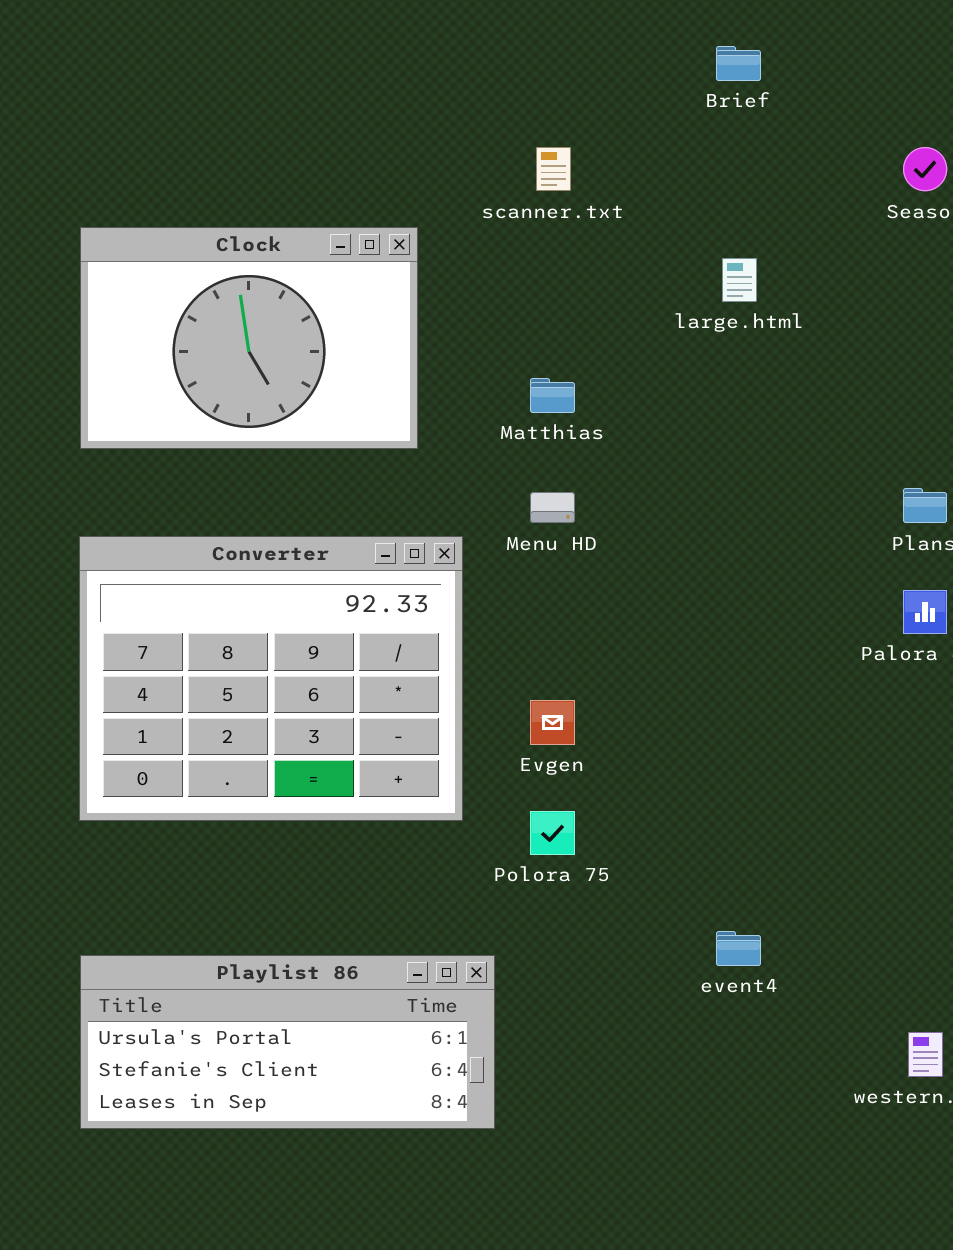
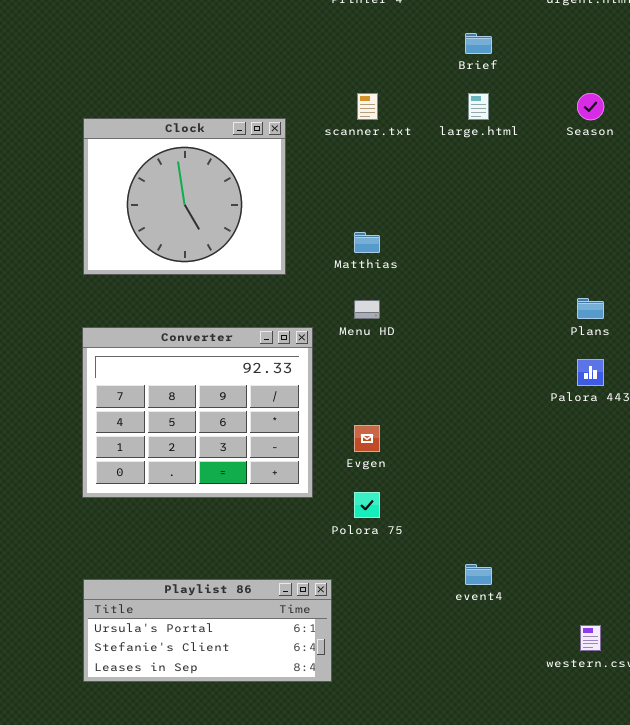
Clock: [80,227,418,449] -> [83,118,286,275], resized
large.html: [722,258,757,302] -> [468,93,489,120], moved

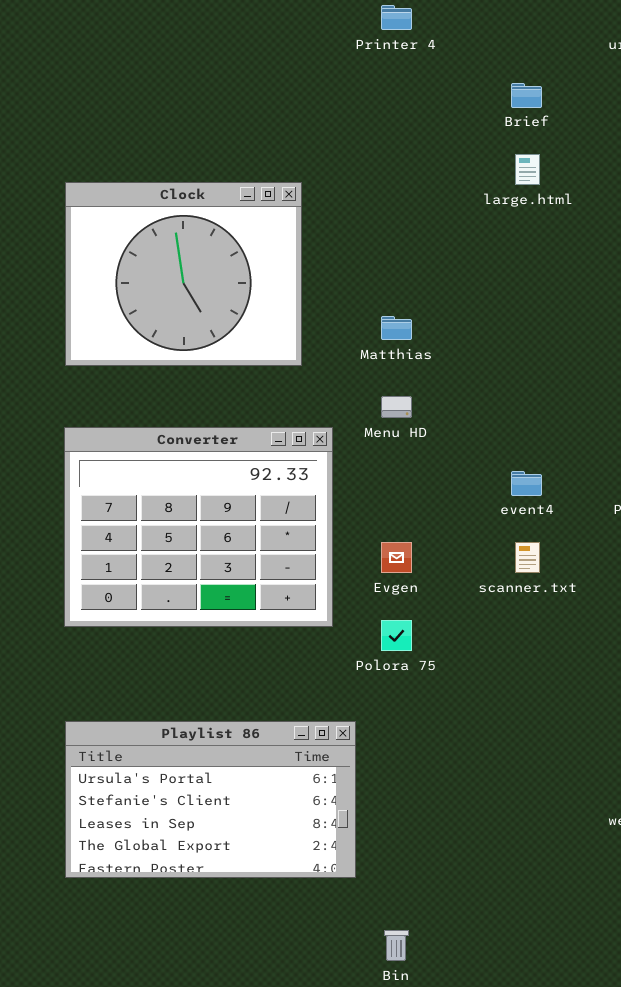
scanner.txt: [357,93,378,120] -> [515,542,540,573], moved
event4: [465,564,492,585] -> [511,471,542,496], moved
Playlist 86: [83,579,332,682] -> [65,721,356,878], resized

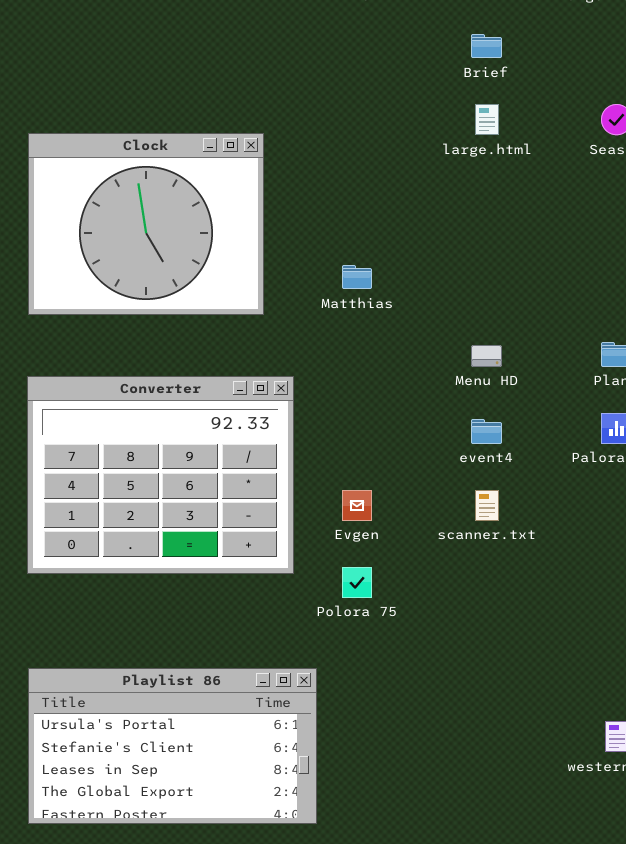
Menu HD: [381,396,412,418] -> [471,345,502,367], moved

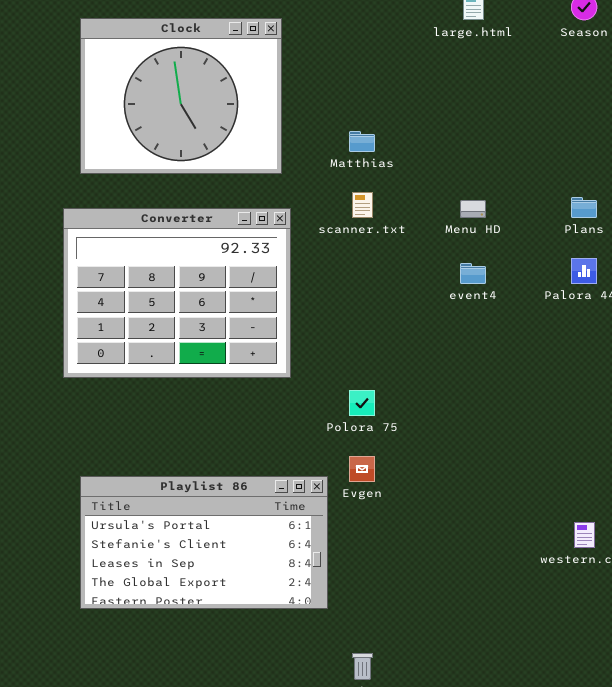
Converter: [27,376,294,574] -> [63,208,291,378], moved
Evgen: [342,490,372,521] -> [349,456,375,482], moved
scanner.txt: [475,490,499,521] -> [352,192,373,218], moved

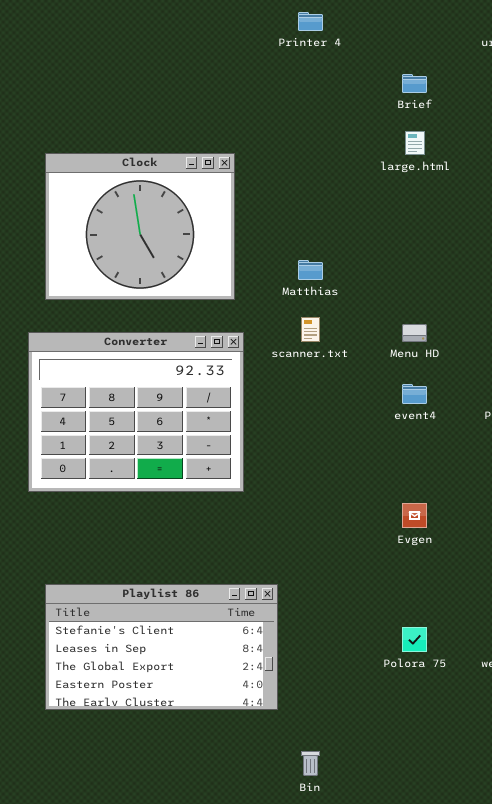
Polora 75: [349,390,375,416] -> [402,627,427,652], moved
Evgen: [349,456,375,482] -> [402,503,427,528], moved
Playlist 86: [80,476,328,609] -> [45,584,278,710], scrolled down 1 row

